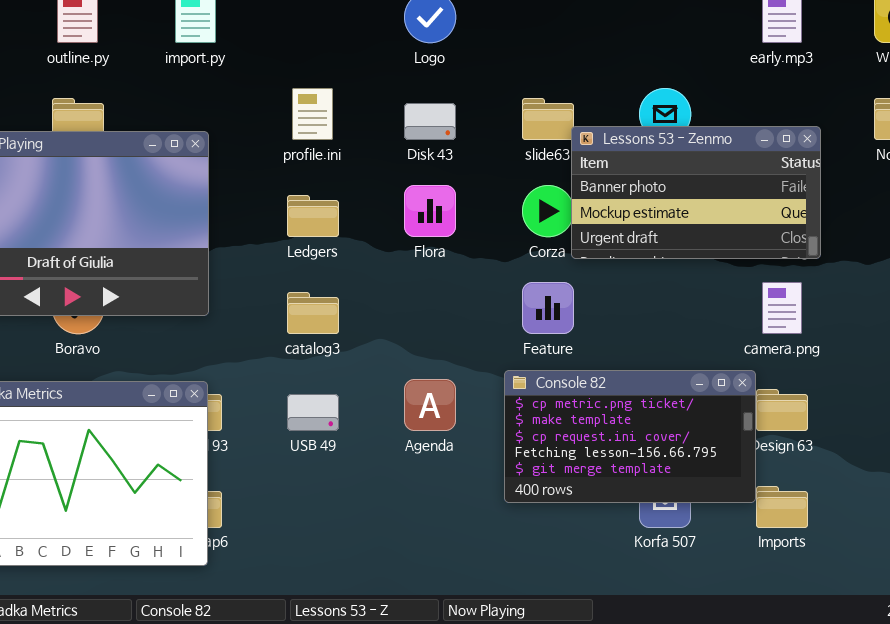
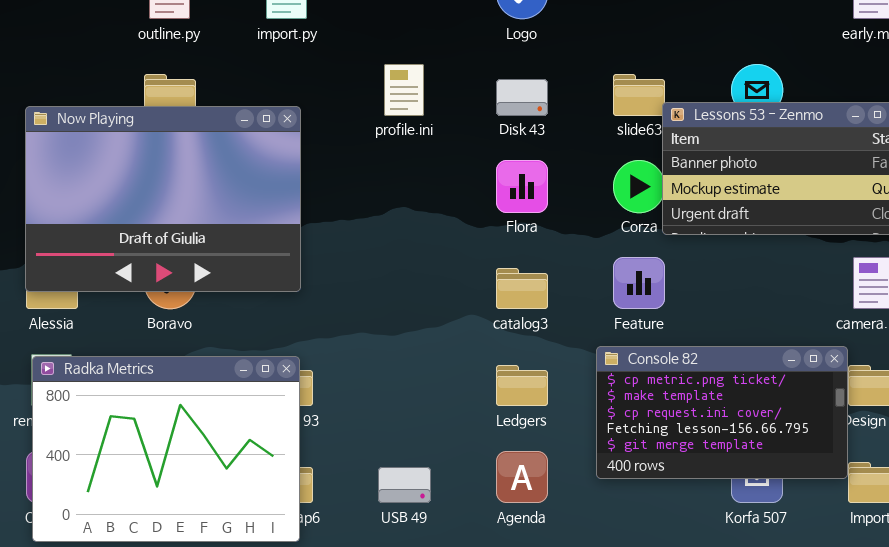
Ledgers: [287,195,339,237] -> [496,365,548,406], moved
catalog3: [287,292,339,334] -> [496,268,548,309], moved
Agenda: [404,379,456,431] -> [496,451,548,503], moved
USB 49: [287,394,339,431] -> [378,467,431,503], moved

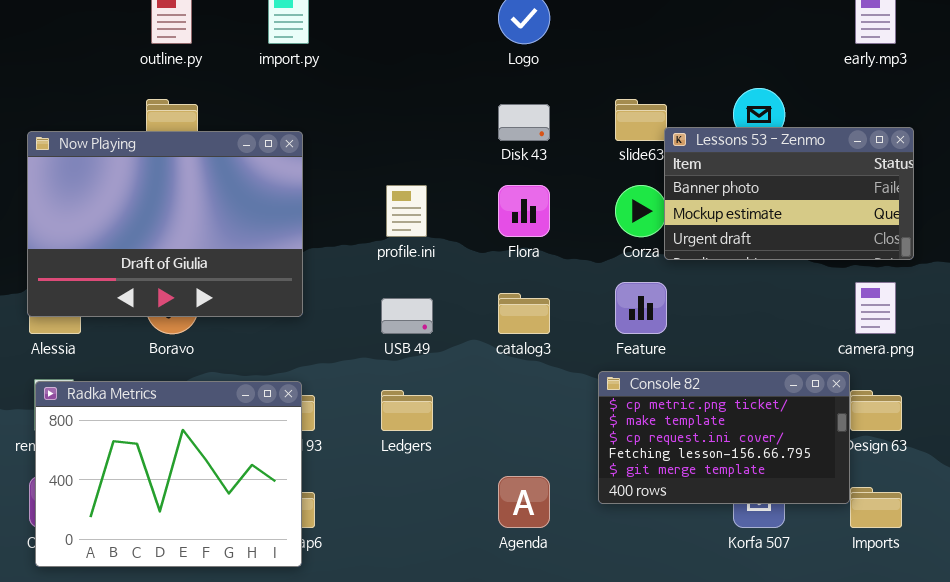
profile.ini: [384,64,424,116] -> [386,185,427,237], moved
Ledgers: [496,365,548,406] -> [381,390,433,431], moved
USB 49: [378,467,431,503] -> [381,298,433,334], moved

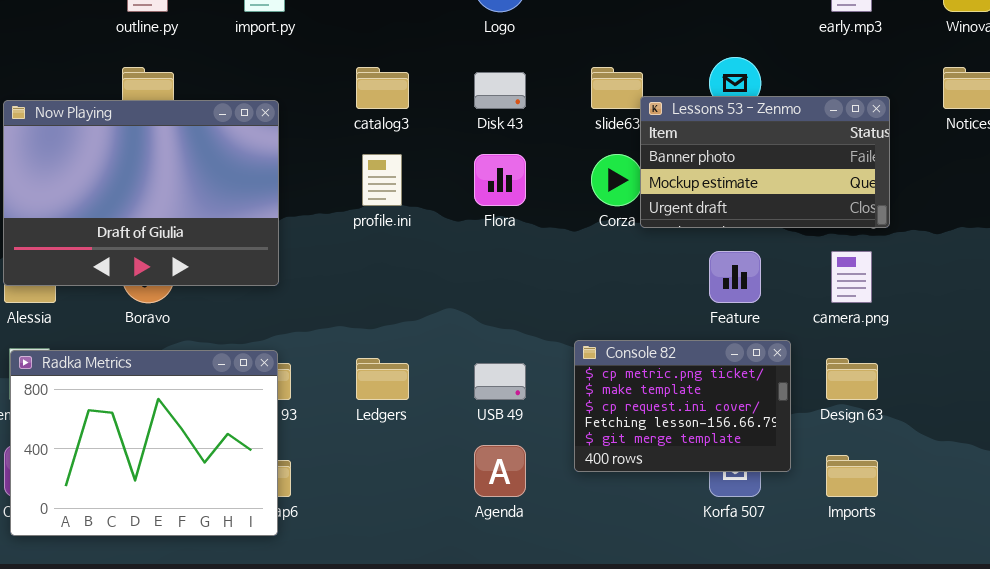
Feature: [615,282,667,334] -> [709,251,761,303], moved
catalog3: [498,293,550,334] -> [356,67,409,109], moved
USB 49: [381,298,433,334] -> [474,363,526,400], moved
Console 82: [598,371,850,504] -> [574,340,791,472], resized

